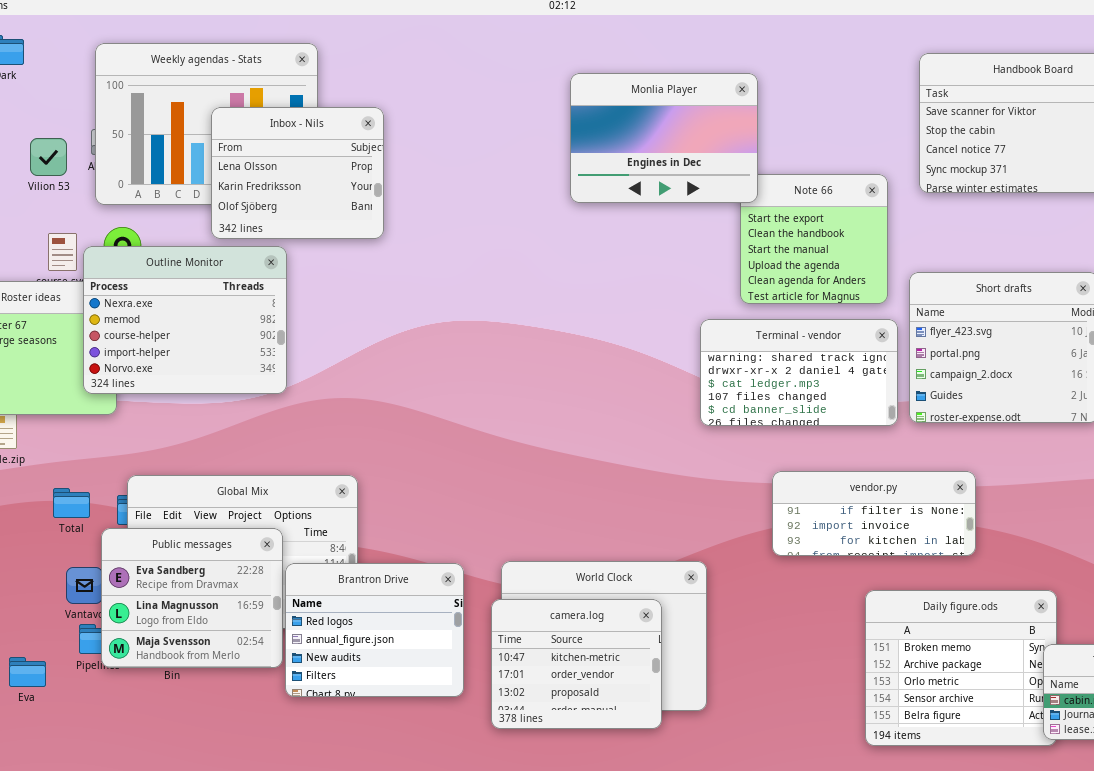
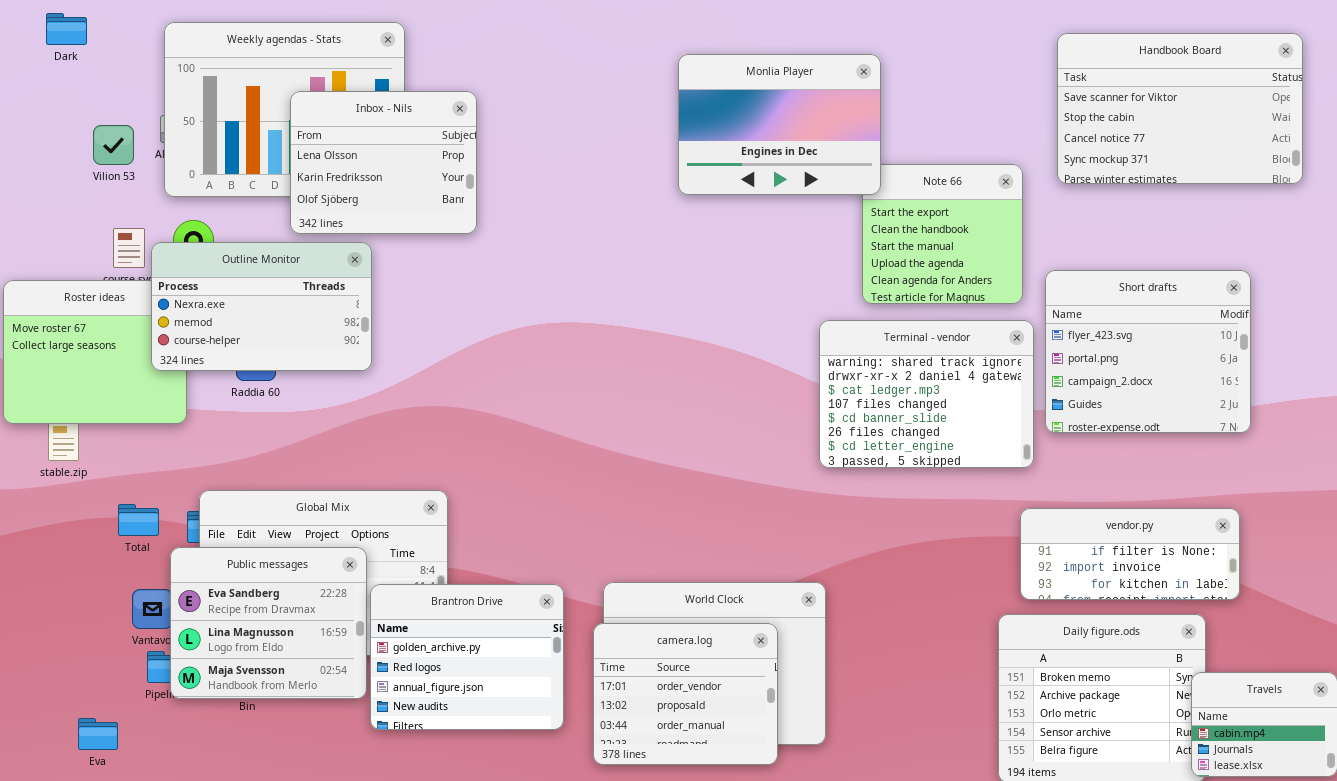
Outline Monitor: [83,246,287,394] -> [151,242,372,371], resized
Terminal - vendor: [700,319,898,426] -> [819,320,1034,468], resized
vendor.py: [772,471,976,556] -> [1020,508,1240,600], moved
Brantron Drive: [285,563,464,697] -> [370,584,564,730], scrolled up 1 row
camera.log: [491,599,662,729] -> [593,623,778,765], scrolled down 1 row
Eva: [9,657,46,687] -> [78,718,118,750], moved

